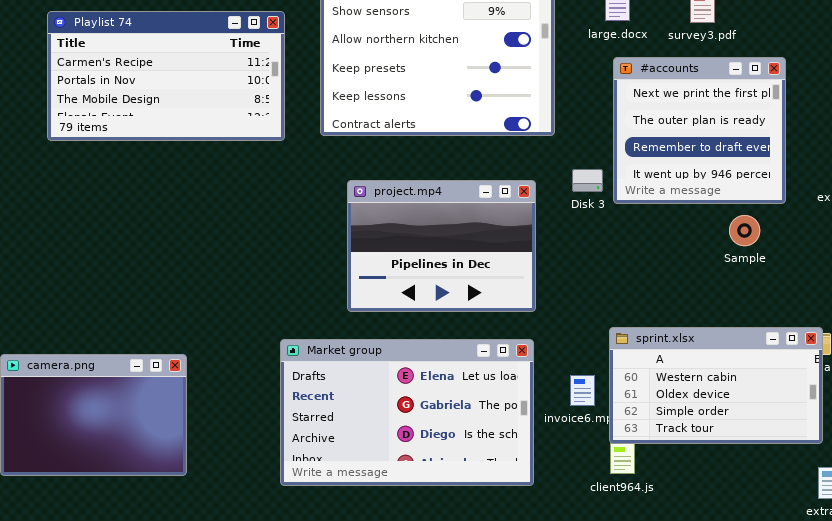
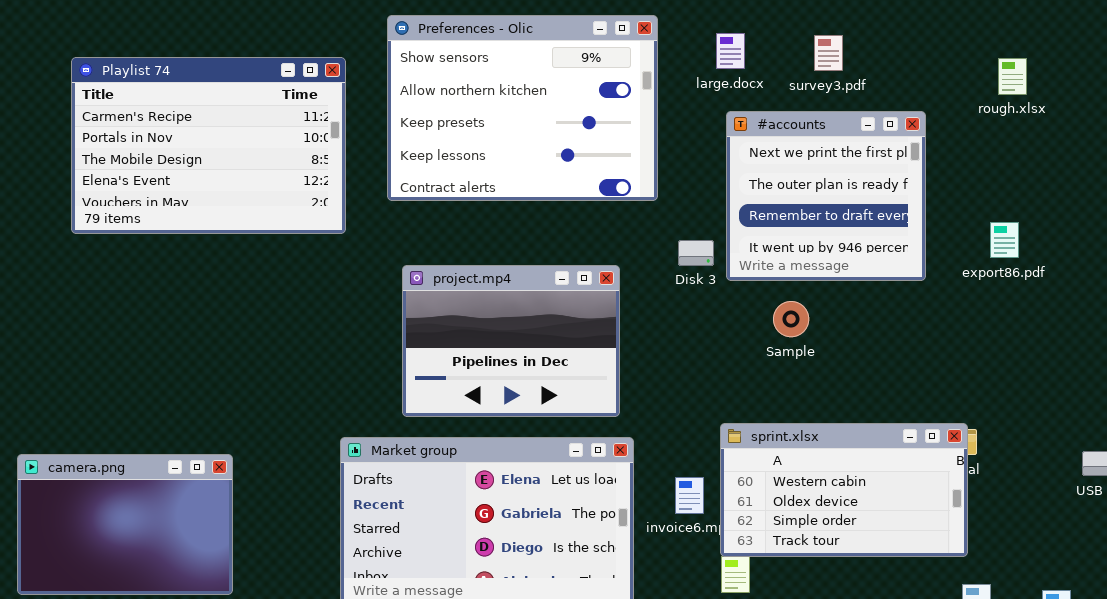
Playlist 74: [47,11,285,141] -> [71,57,346,234], resized
project.mp4: [347,180,536,312] -> [402,265,620,417], moved
Sample: [729,215,760,246] -> [773,301,809,337], moved

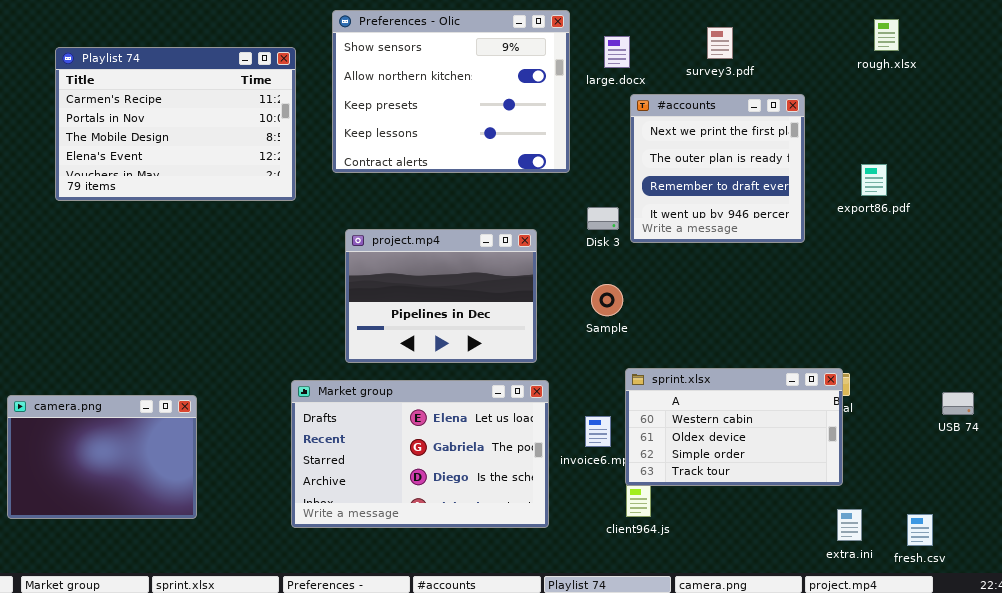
large.docx: [716,33,745,69] -> [604,36,630,68], moved
rough.xlsx: [998,58,1027,95] -> [874,19,899,51], moved
export86.pdf: [990,222,1019,258] -> [861,164,887,196], moved
Sample: [773,301,809,337] -> [591,284,623,316], moved

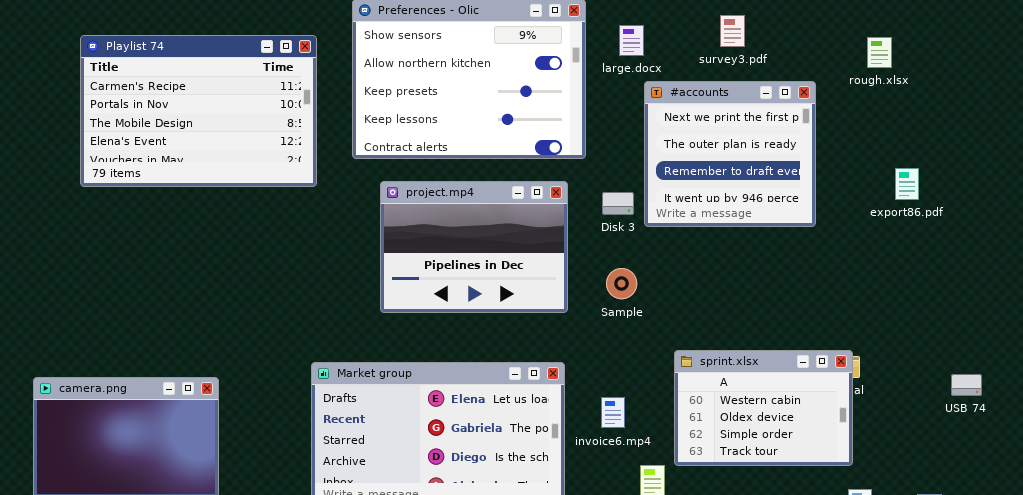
rough.xlsx: [874,19,899,51] -> [867,37,892,68], moved
export86.pdf: [861,164,887,196] -> [895,168,919,200], moved
project.mp4: [345,229,537,363] -> [380,181,568,313], moved
sprint.xlsx: [625,368,843,486] -> [674,350,853,466], resized

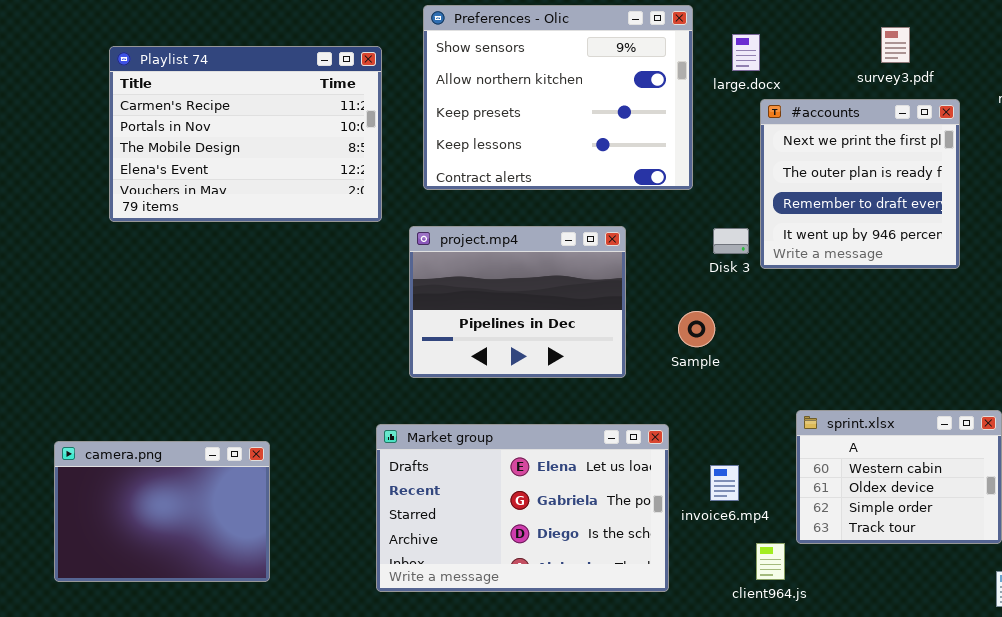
survey3.pdf: [720,15,745,47] -> [881,27,910,63], moved
project.mp4: [380,181,568,313] -> [409,226,626,378], moved
Sample: [606,268,637,299] -> [678,311,715,347], moved

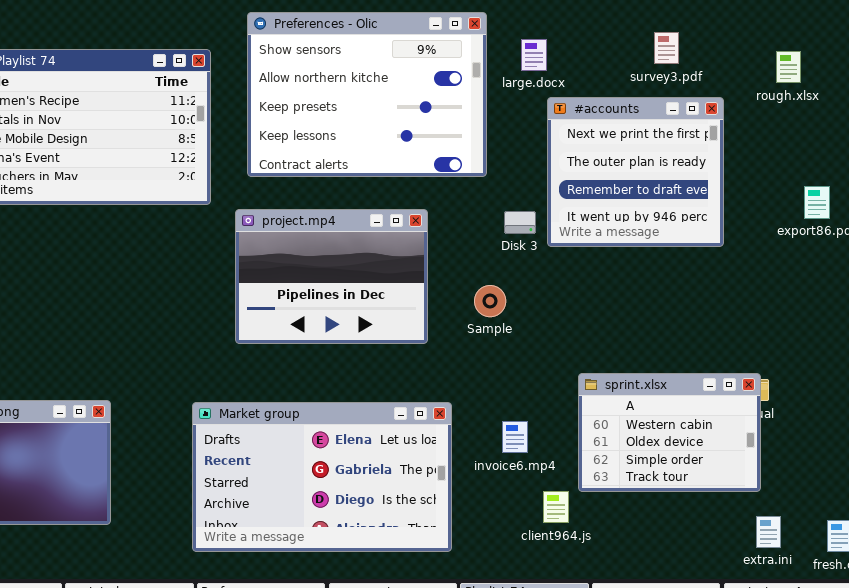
Market group: [376,424,669,592] -> [192,402,452,552], moved

